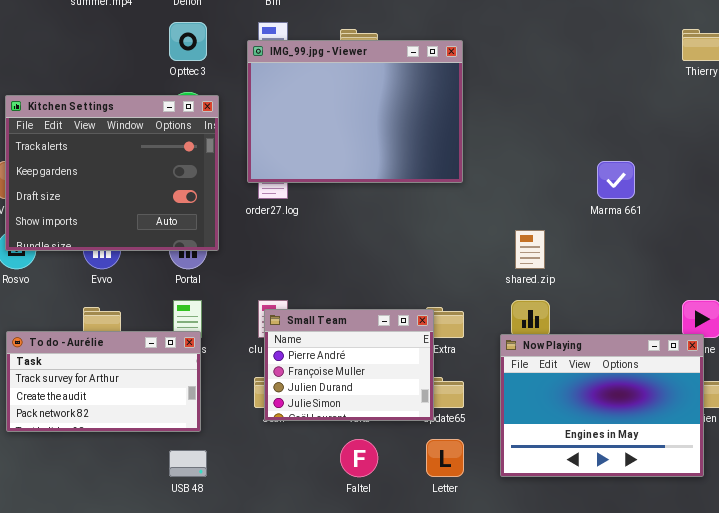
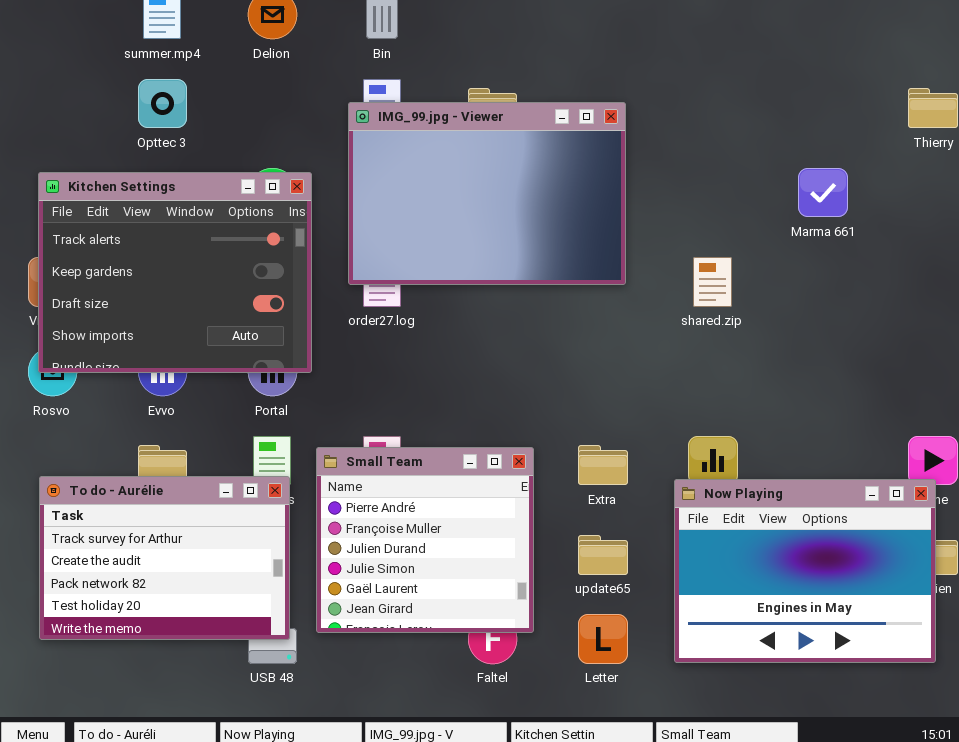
Opttec 3: [169,22,207,61] -> [138,79,187,128], moved
Marma 661: [597,161,635,199] -> [798,168,848,217], moved
shared.zip: [515,230,545,269] -> [693,257,732,307], moved
Small Team: [264,309,434,421] -> [316,447,534,633], moved, resized
To do - Aurélie: [6,331,201,432] -> [39,476,290,640], resized

